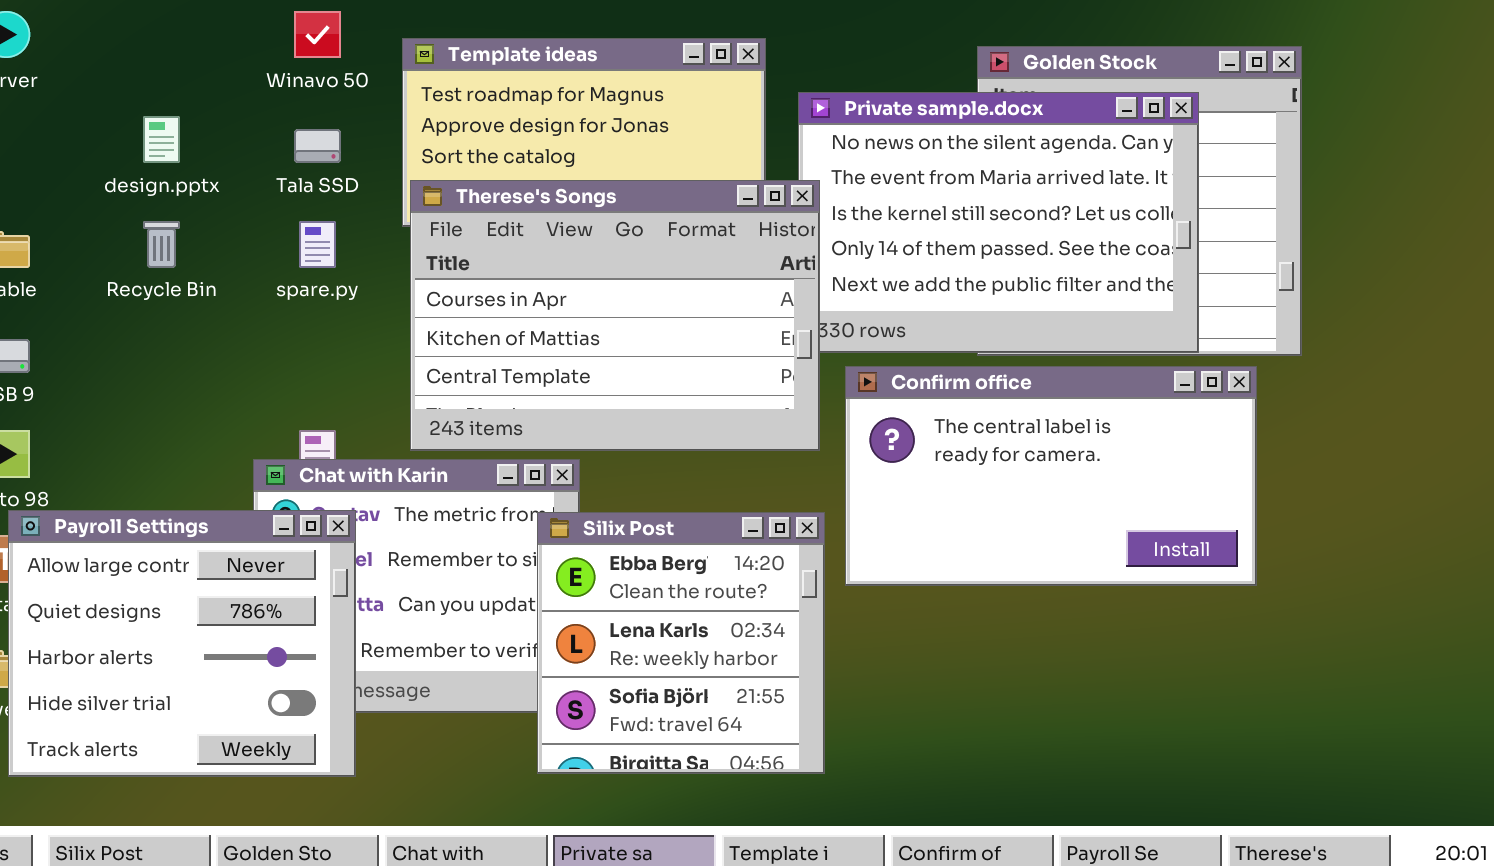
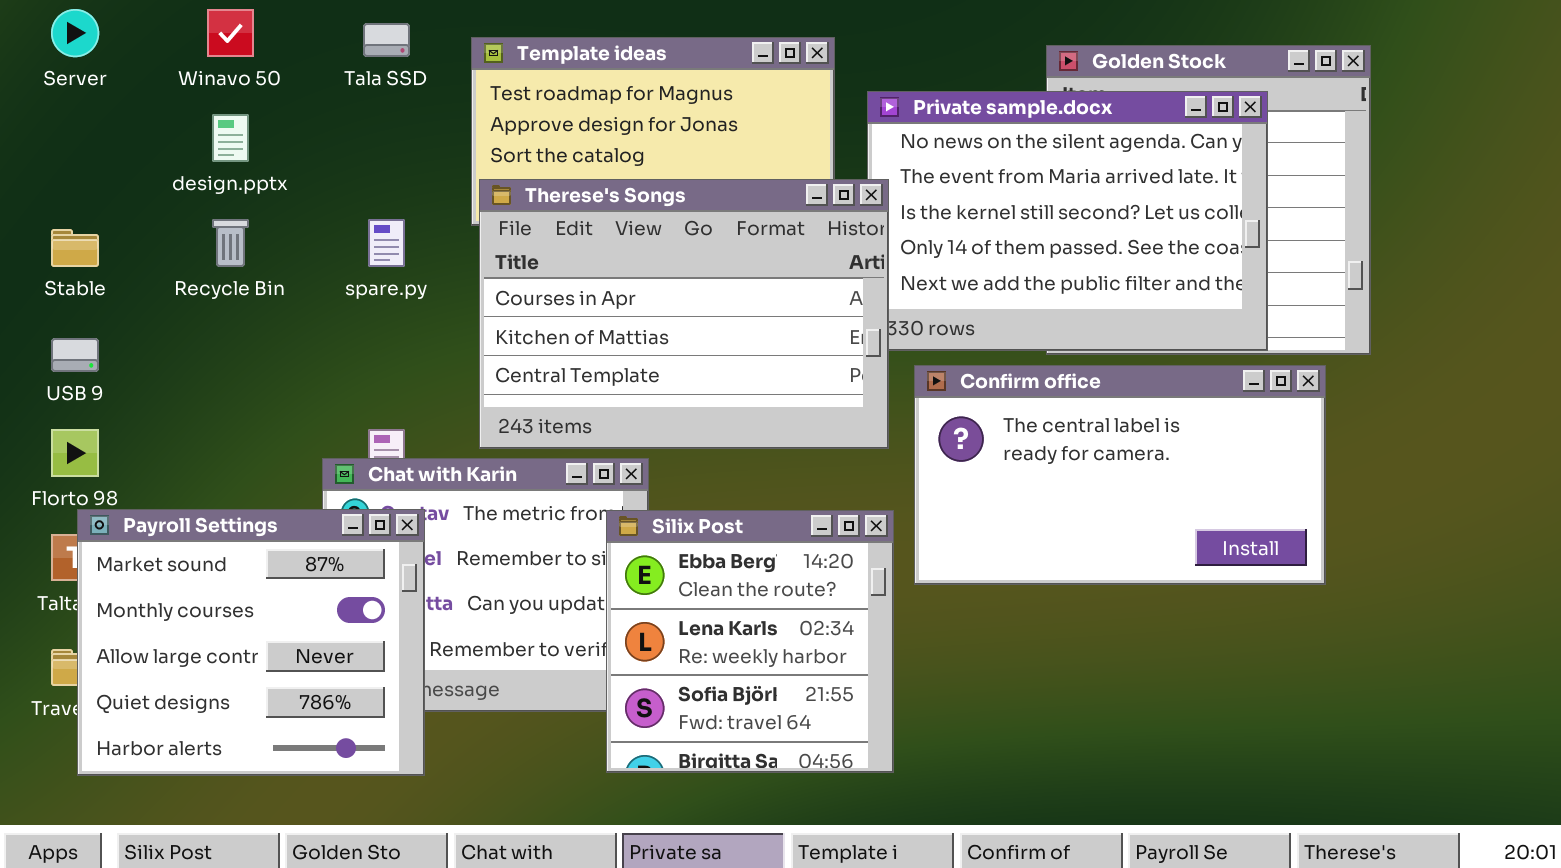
Winavo 50: [294,11,341,58] -> [207,9,254,57], moved
Tala SSD: [294,129,341,163] -> [363,23,410,57], moved
Payroll Settings: [8,510,356,777] -> [77,509,425,776], scrolled up 2 rows

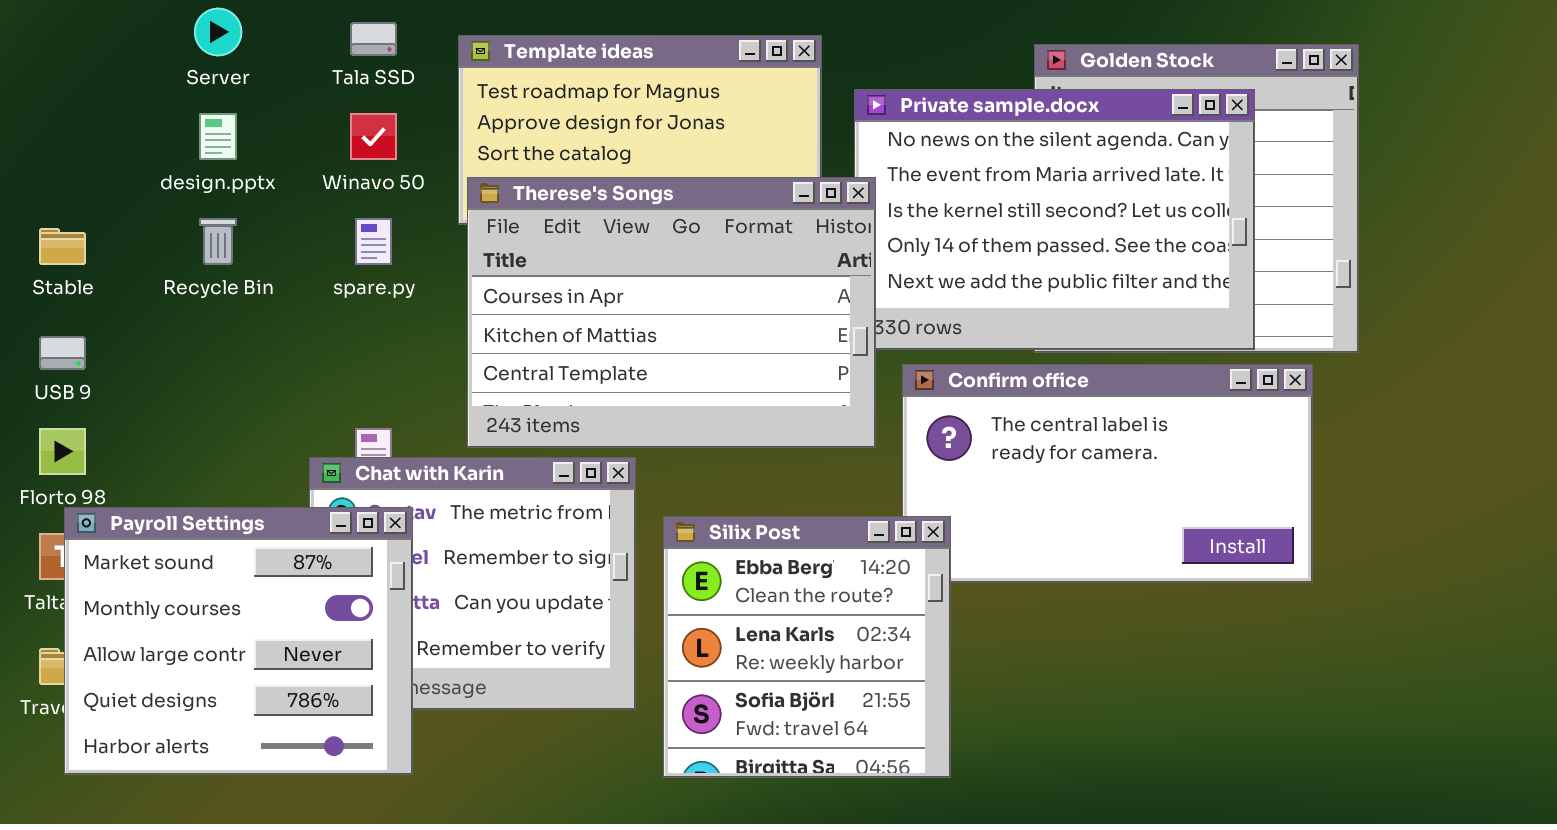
Server: [51,9,99,57] -> [194,8,242,56], moved
Winavo 50: [207,9,254,57] -> [350,113,397,160], moved
Silix Post: [606,510,894,773] -> [663,516,951,778], moved

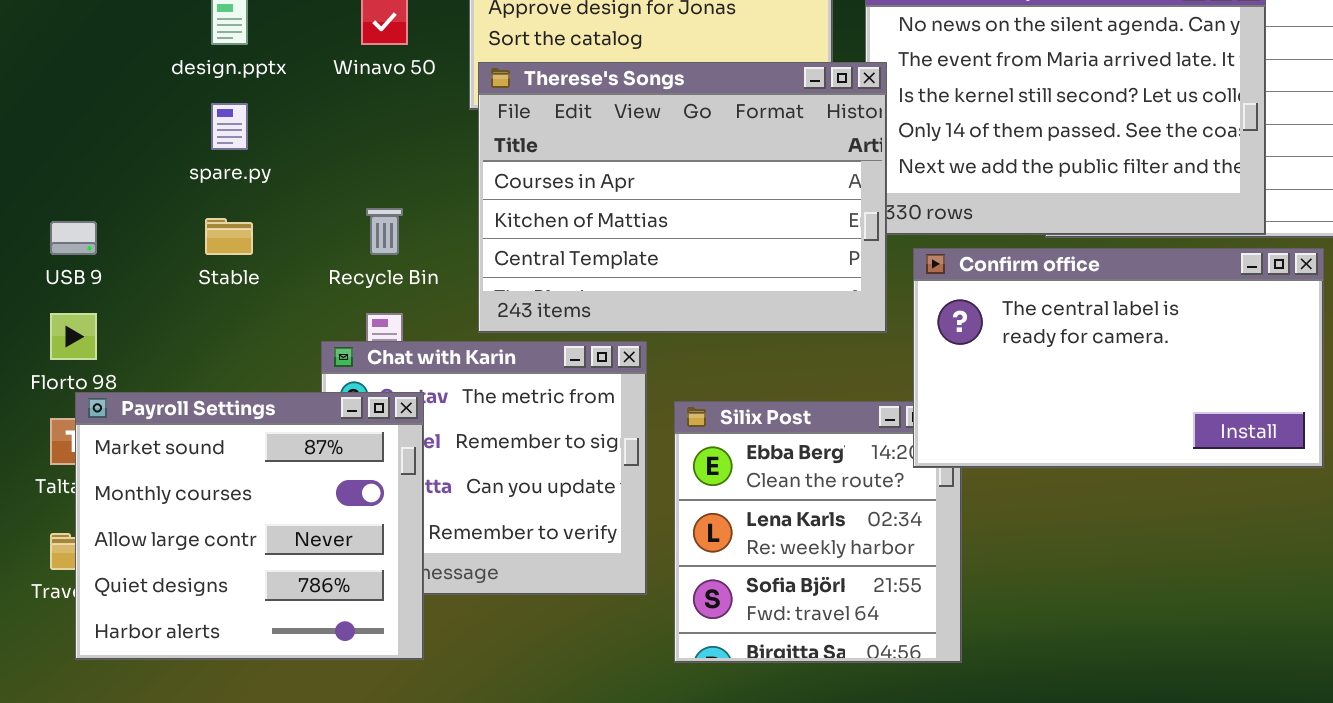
Recycle Bin: [199,218,237,265] -> [366,208,403,255], moved
spare.py: [355,218,392,265] -> [211,103,248,150], moved
Stable: [39,228,86,265] -> [205,218,253,255], moved
Confirm office: [902,364,1313,583] -> [913,248,1324,468], raised

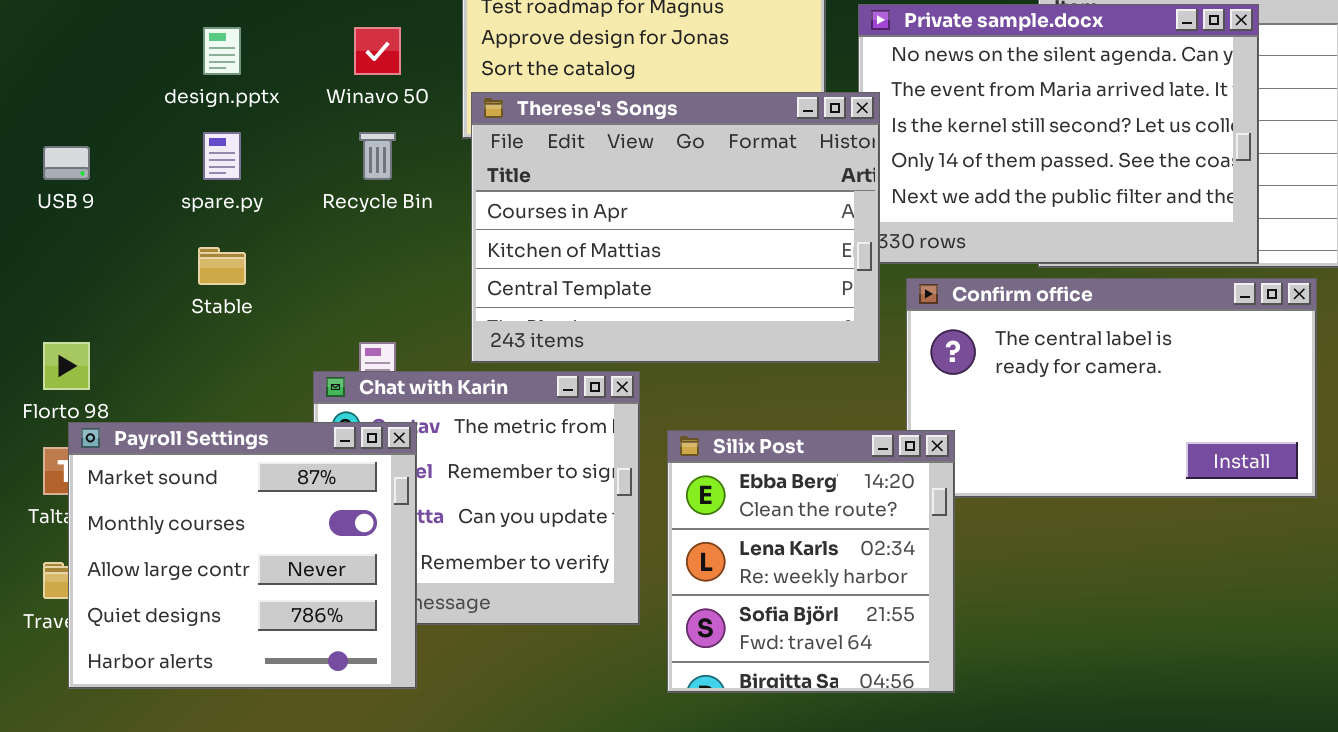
Recycle Bin: [366,208,403,255] -> [359,132,396,180], moved
USB 9: [50,221,97,255] -> [43,146,90,180], moved
Silix Post: [674,401,962,663] -> [667,430,955,693], raised

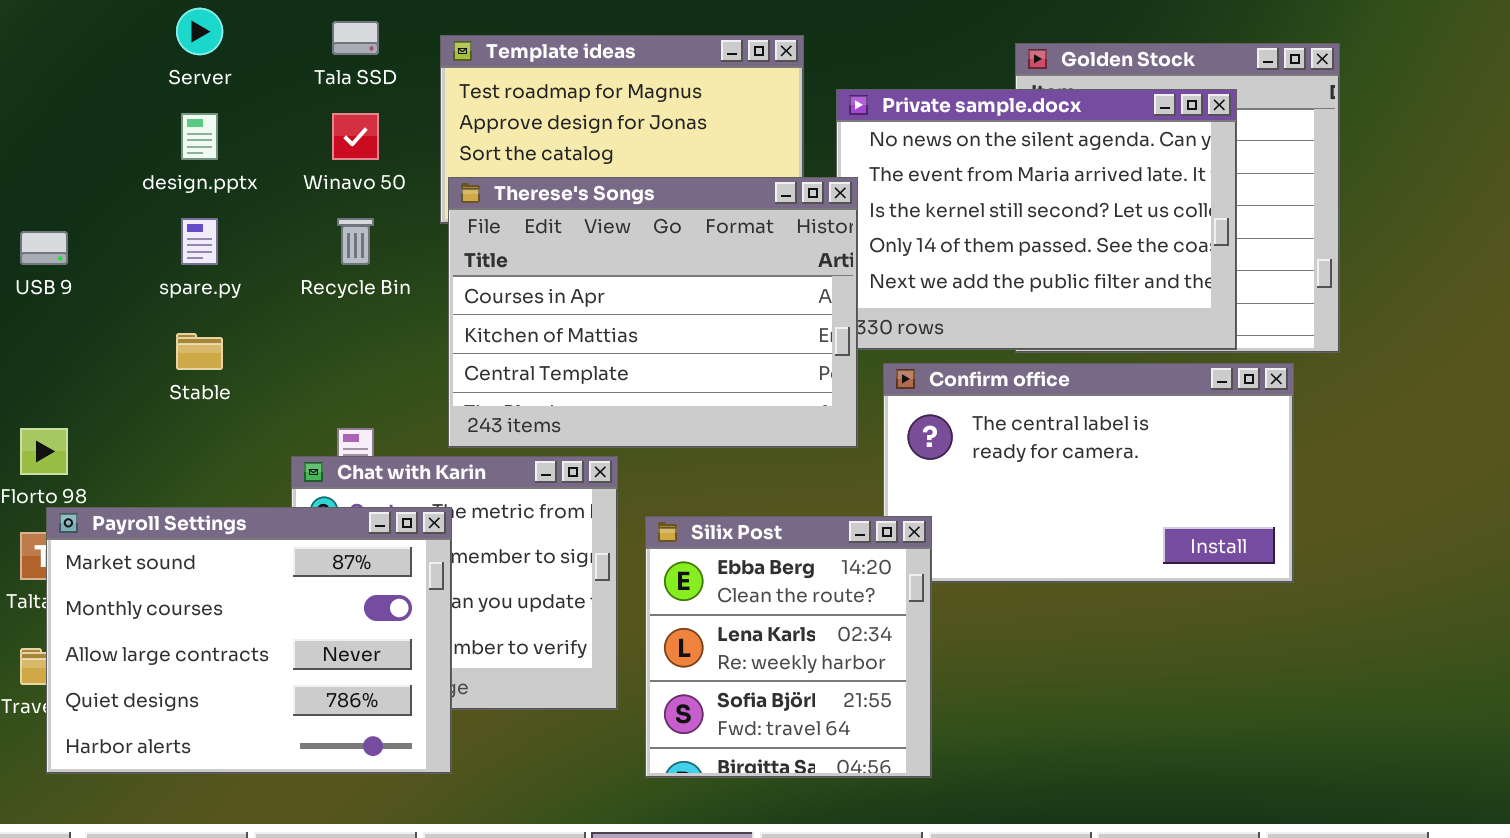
Payroll Settings: [68,422,417,689] -> [46,507,452,774], resized

